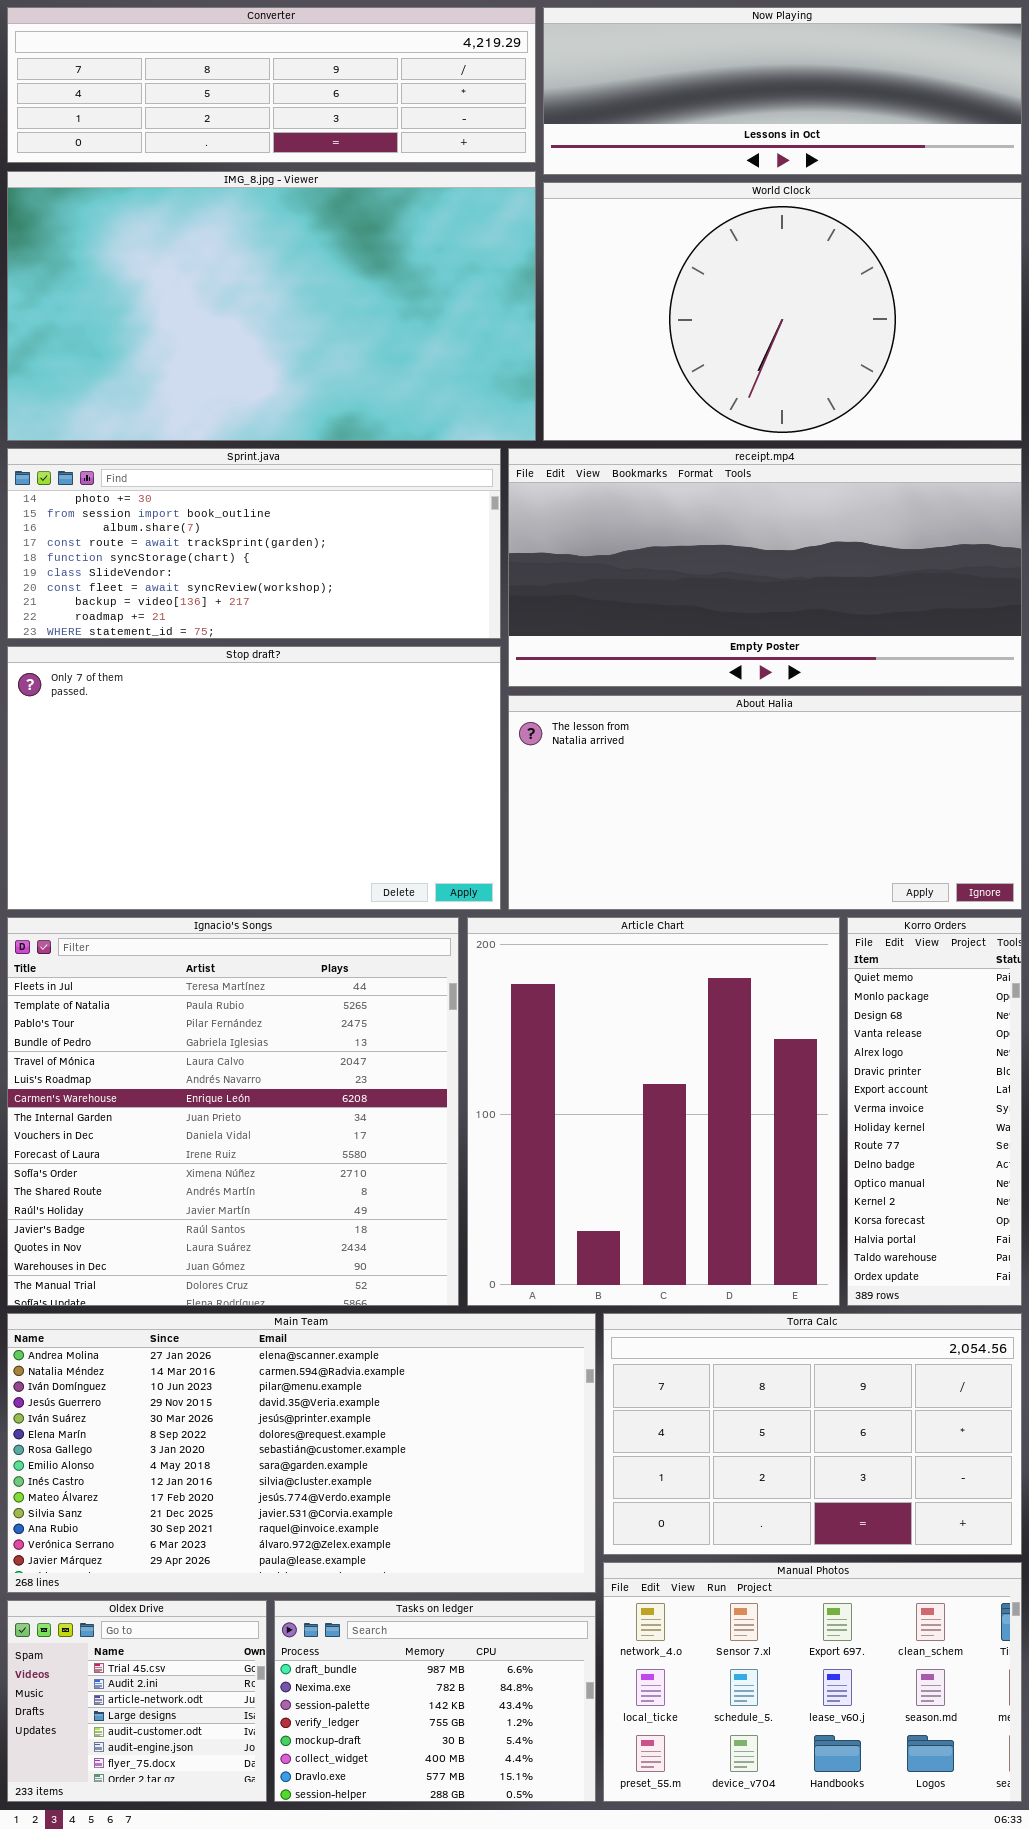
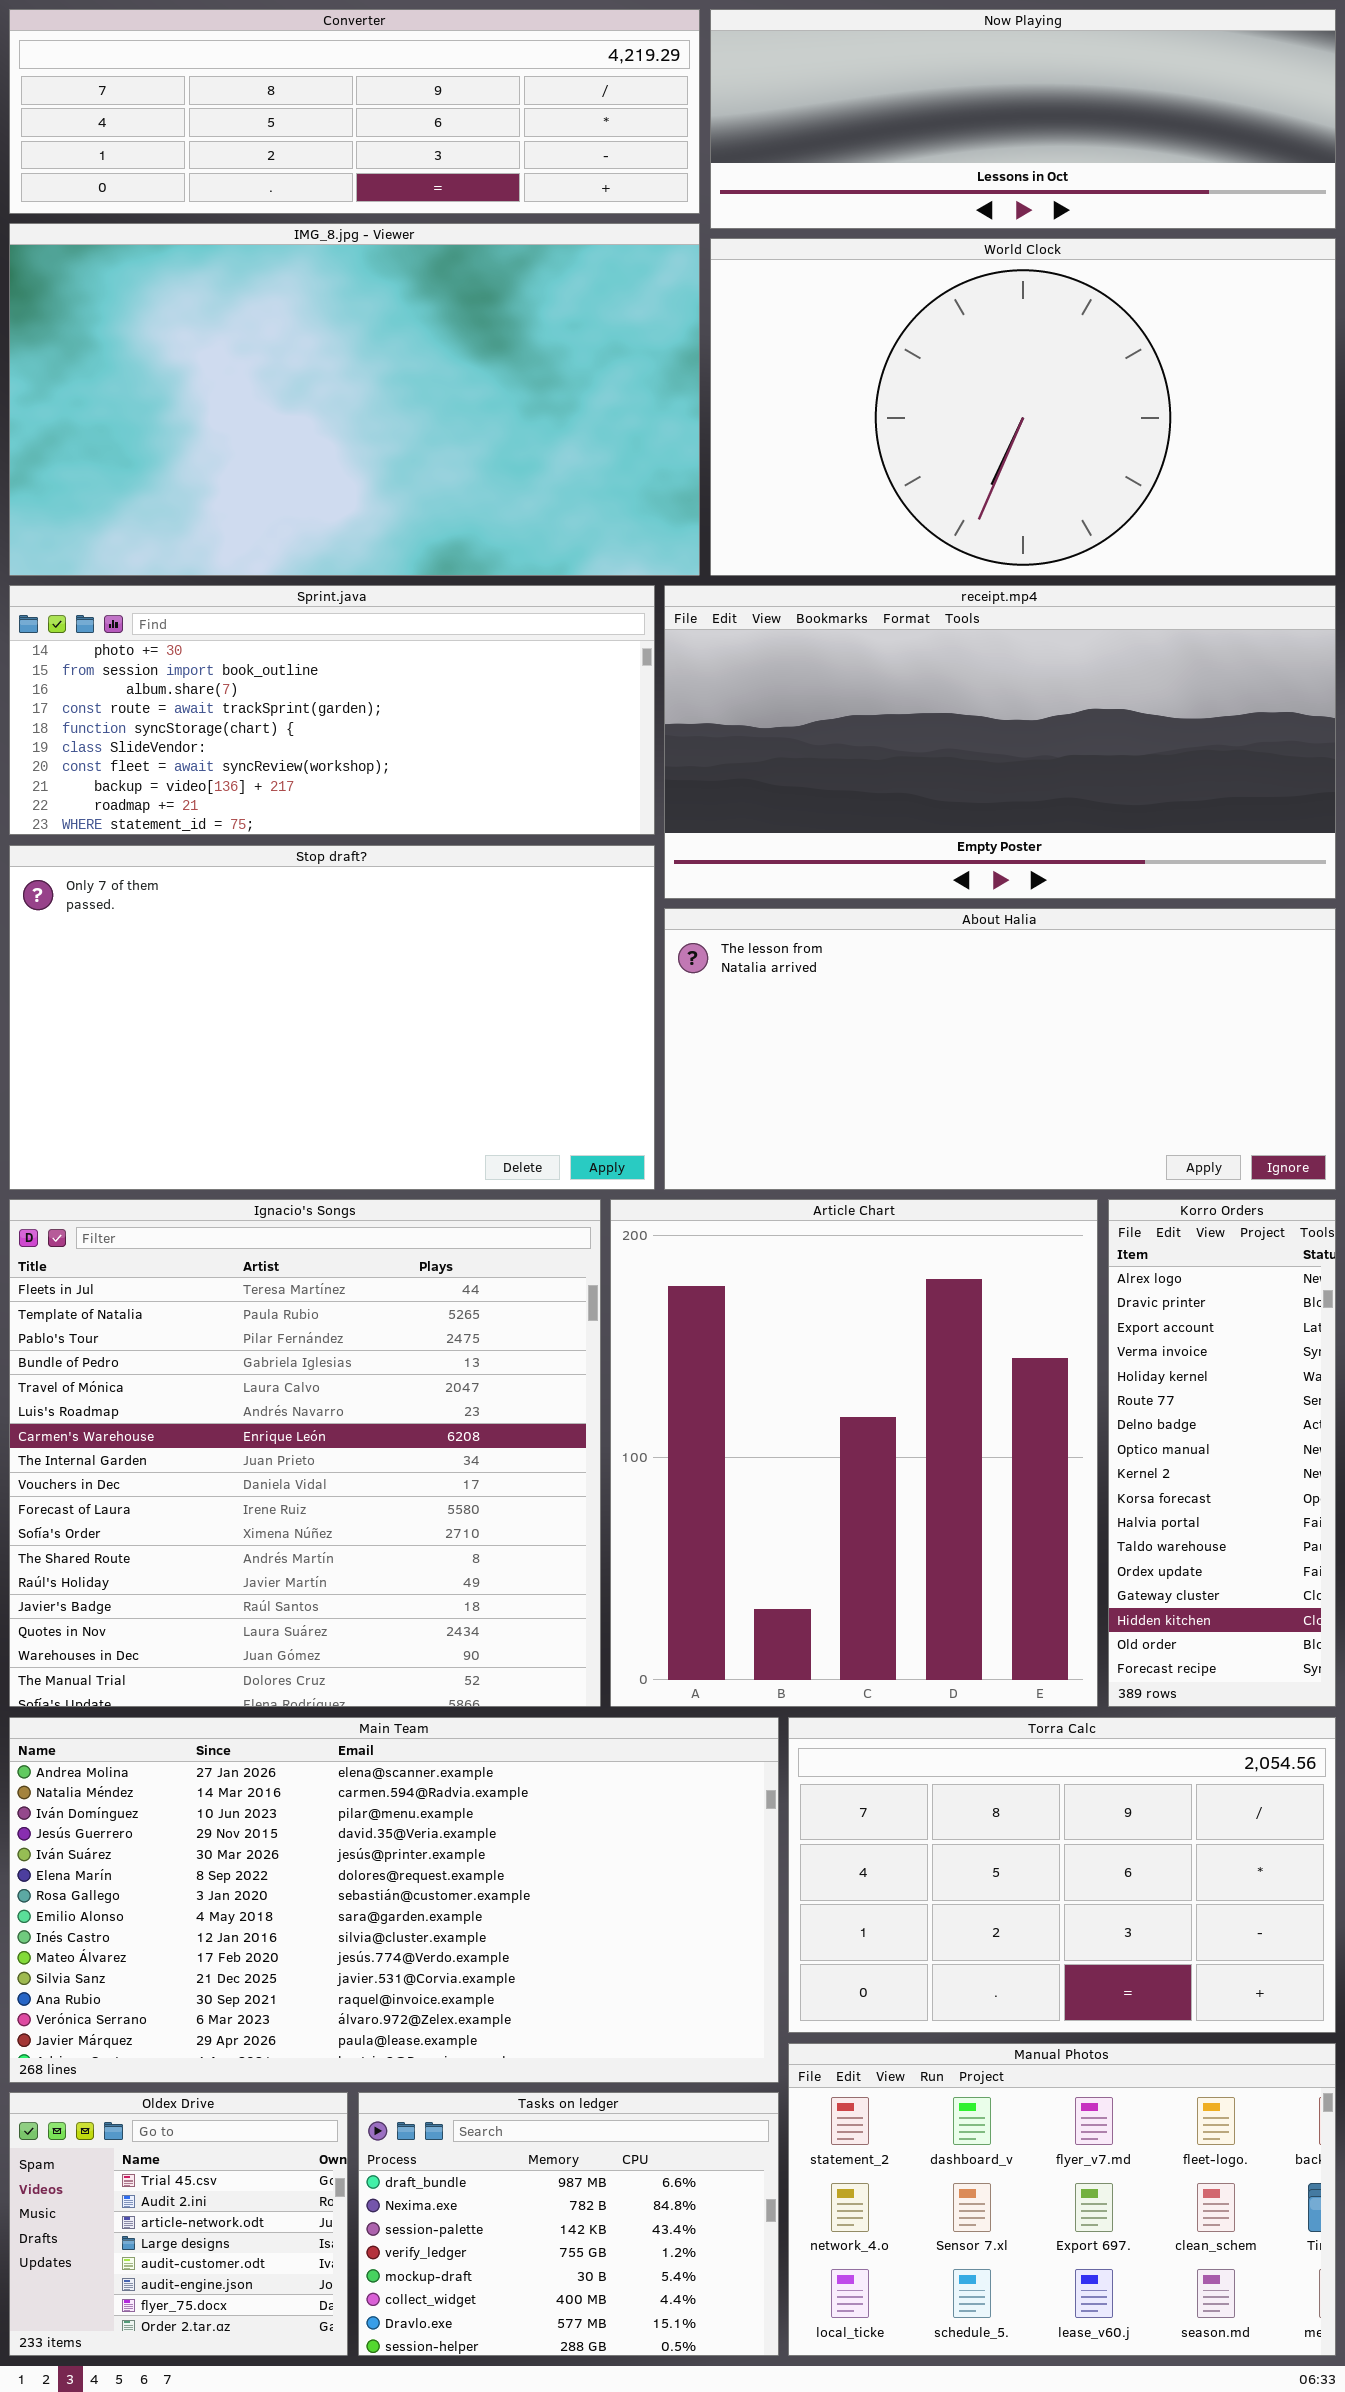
Korro Orders: [847,917,1022,1306] -> [1108,1199,1336,1707], scrolled down 4 rows
Manual Photos: [603,1562,1022,1802] -> [788,2043,1336,2356], scrolled up 1 row

